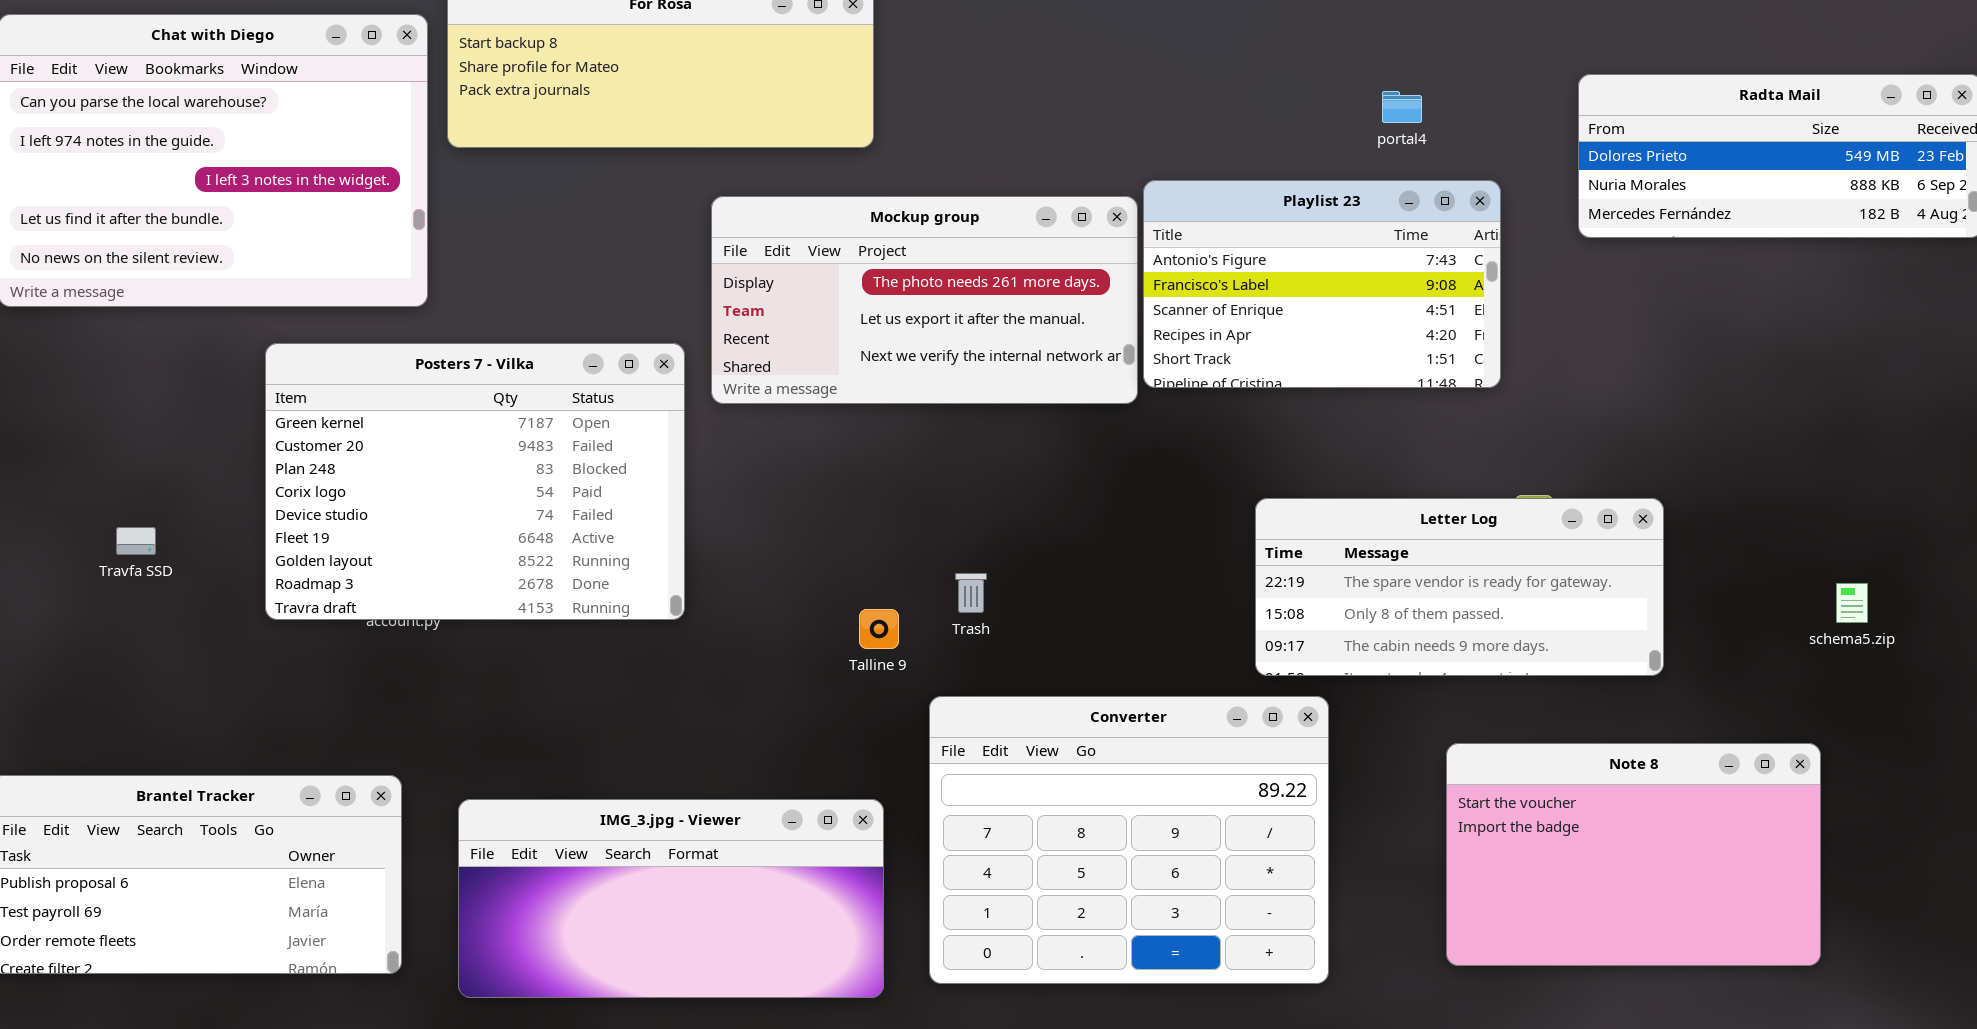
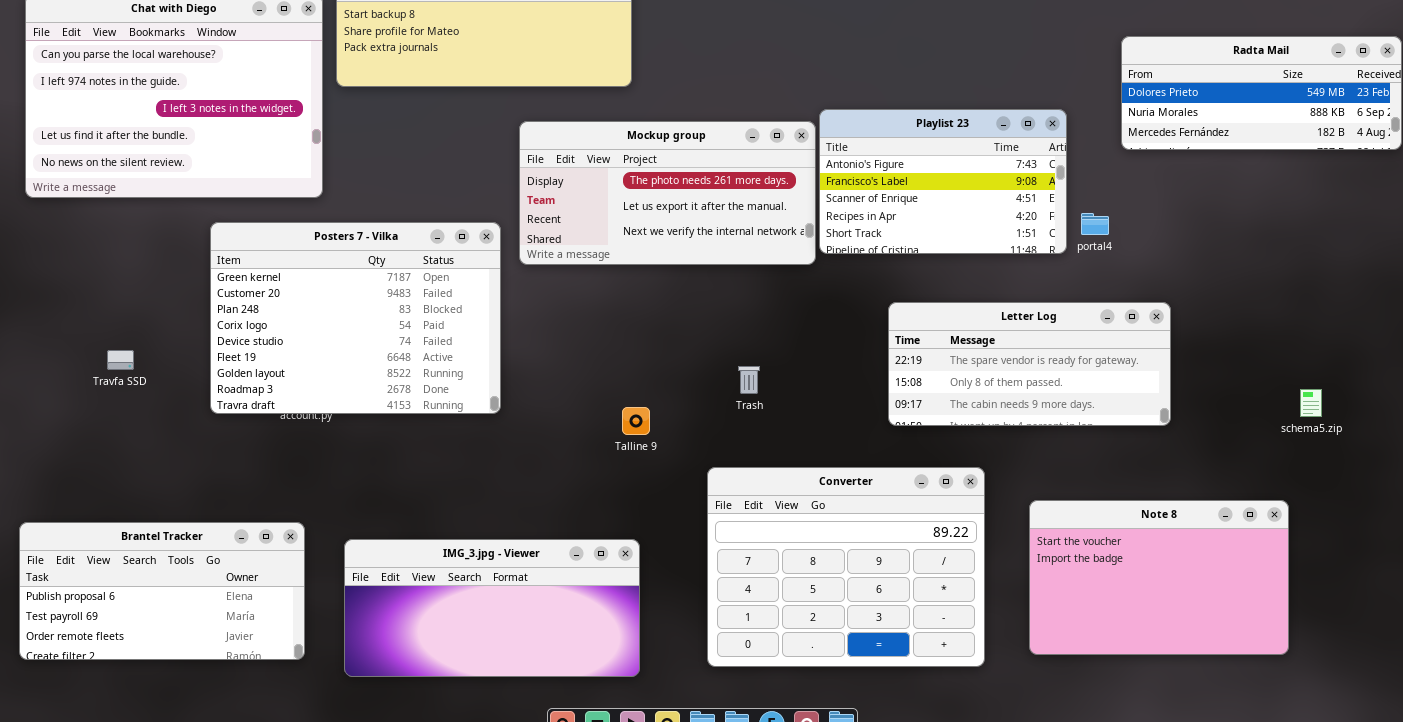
portal4: [1382,91,1422,123] -> [1081,213,1109,235], moved
Letter Log: [1255,498,1664,676] -> [888,302,1171,426], moved
Trash: [955,573,987,613] -> [738,366,760,394], moved
Converter: [929,696,1329,984] -> [707,467,985,667], moved

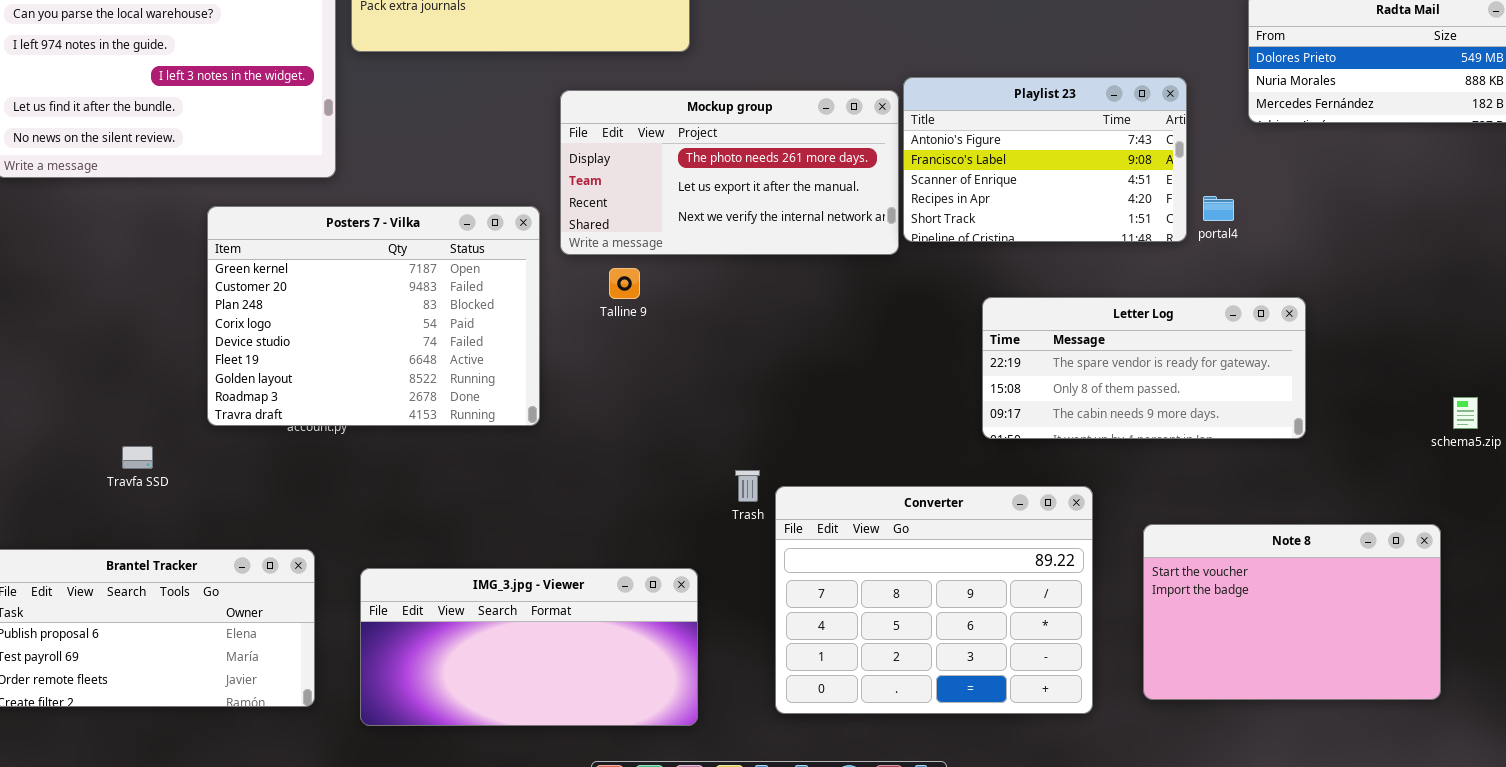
Travfa SSD: [107,350,134,370] -> [122,446,153,469], moved
Trash: [738,366,760,394] -> [735,470,760,502], moved
Talline 9: [622,407,650,435] -> [609,268,640,299], moved

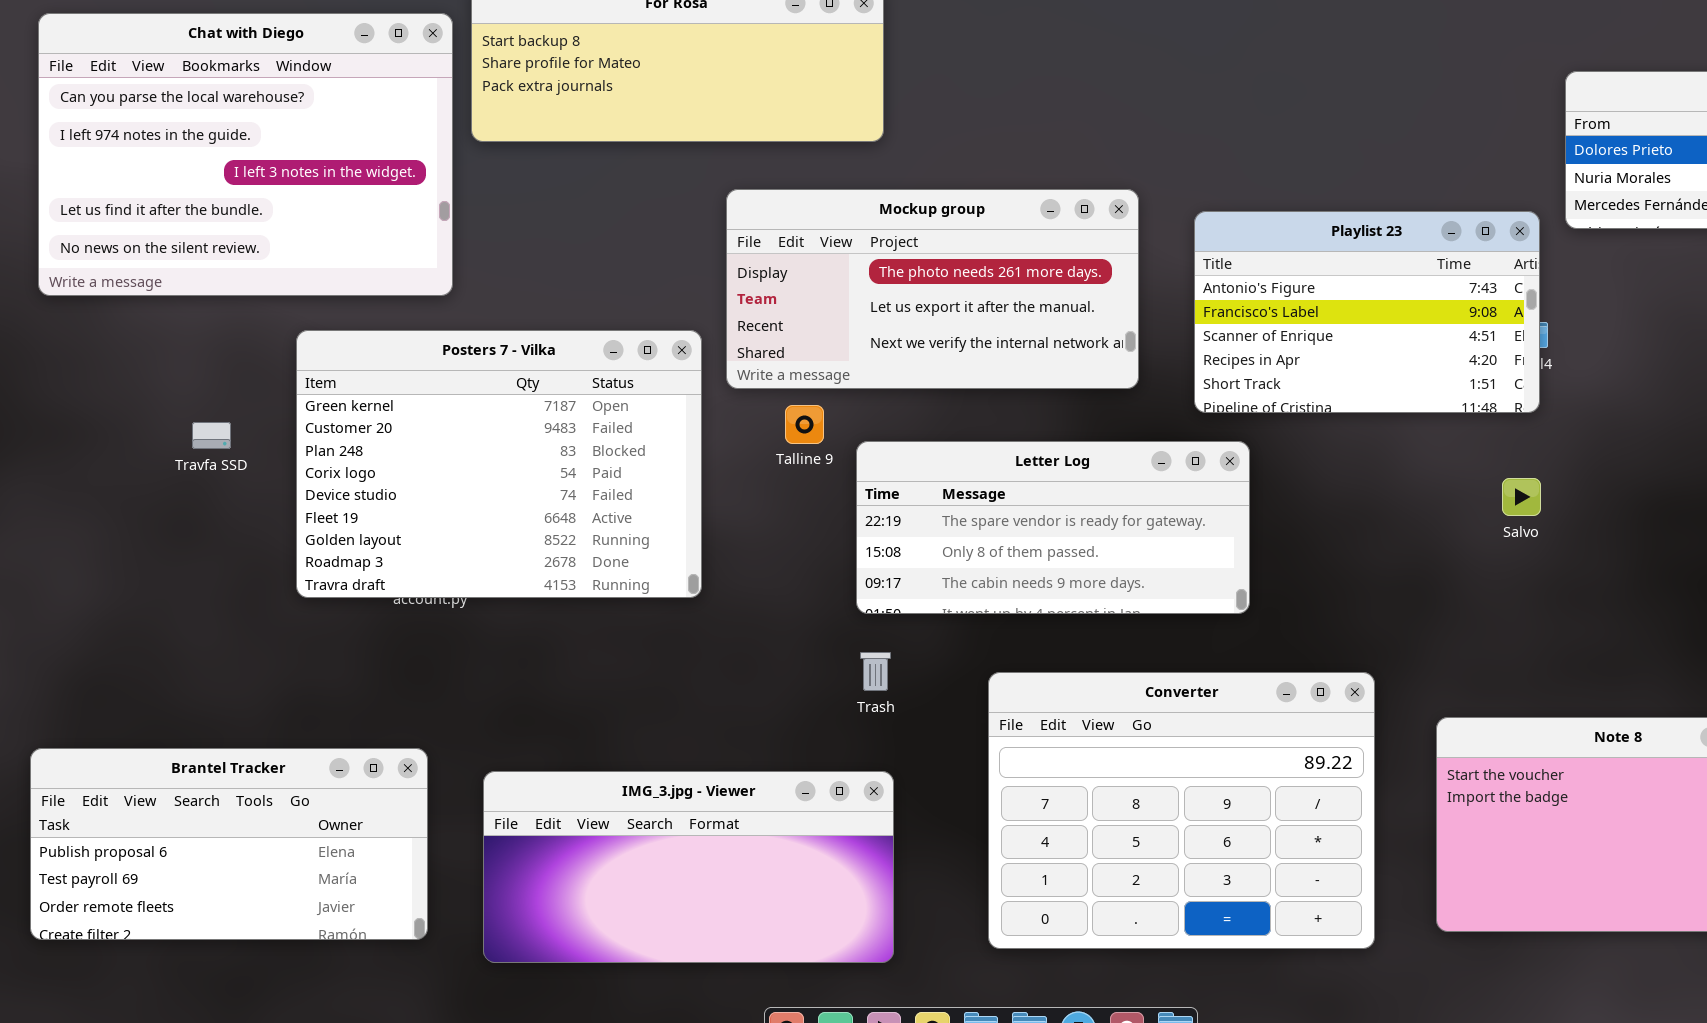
Playlist 23: [903,77,1187,242] -> [1194,211,1540,413], moved
Letter Log: [982,297,1306,439] -> [856,441,1250,614], moved
Travfa SSD: [122,446,153,469] -> [192,422,231,449], moved
Trash: [735,470,760,502] -> [860,652,891,691], moved

